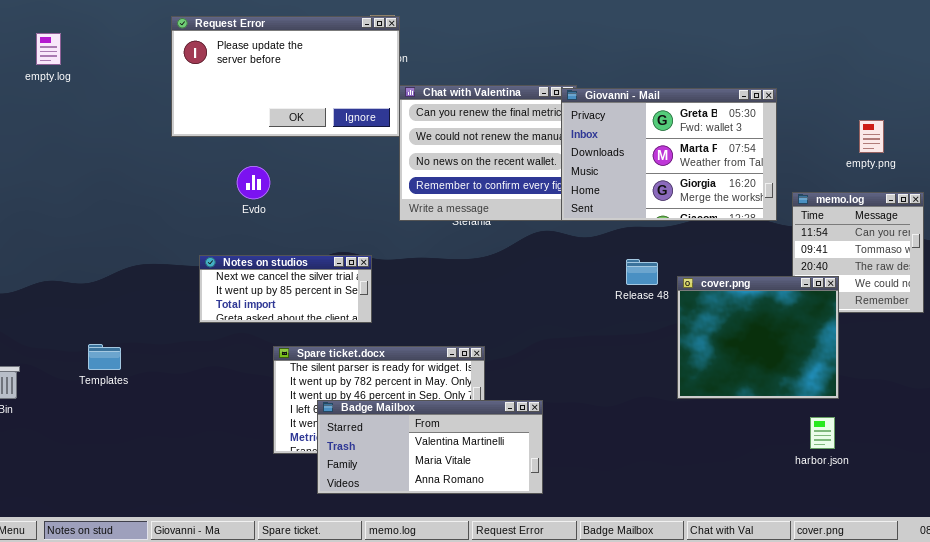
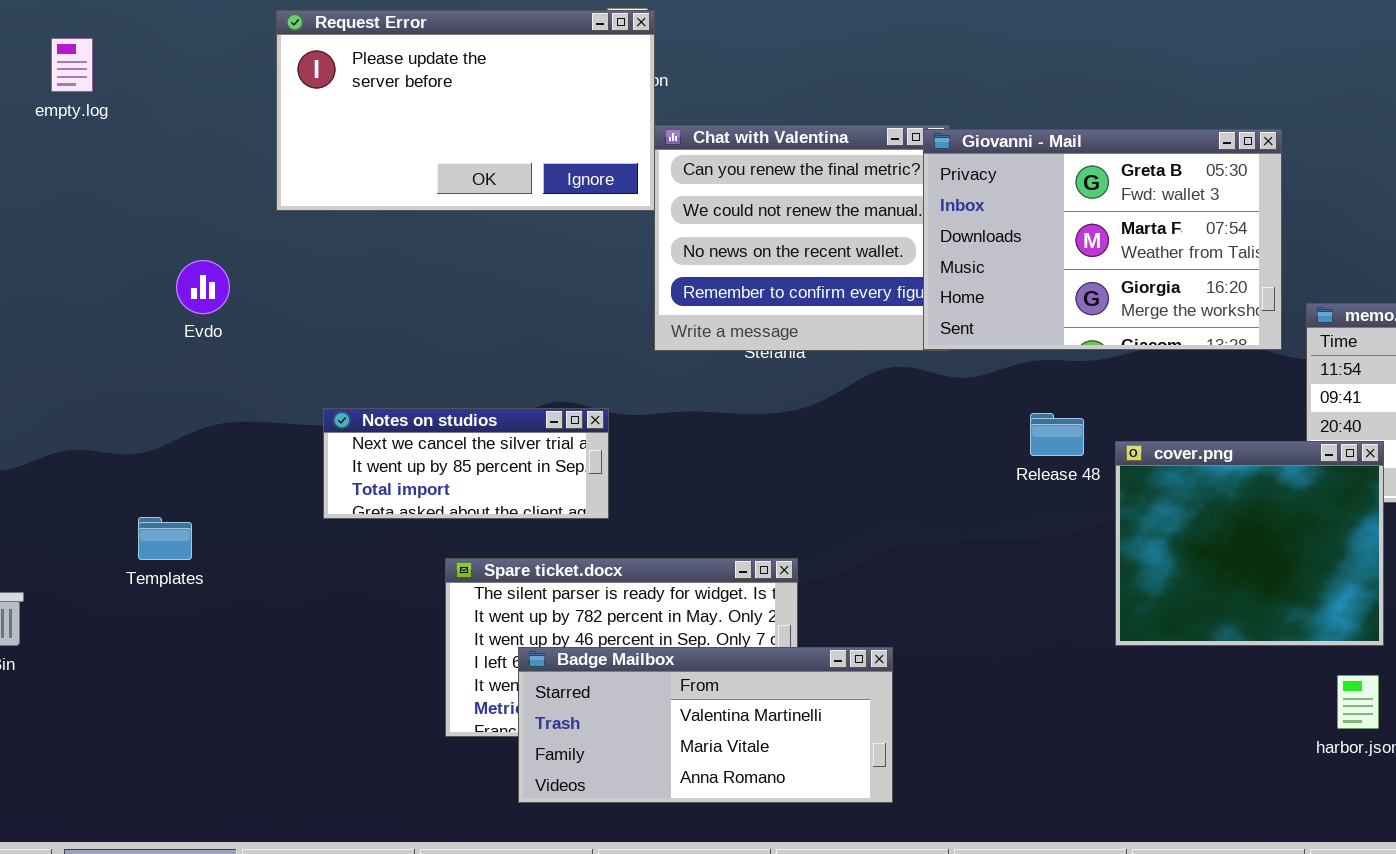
Evdo: [237,166,270,199] -> [176,260,230,314], moved
Templates: [88,344,121,370] -> [138,517,192,560], moved

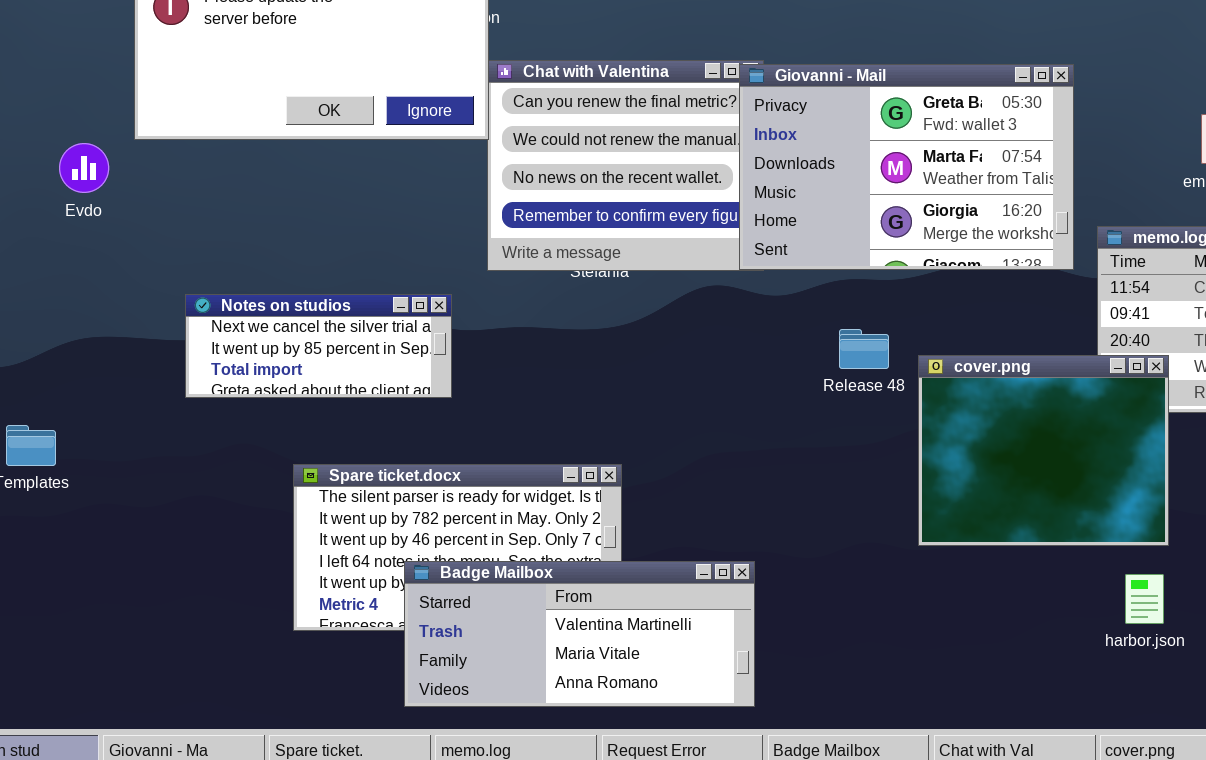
Evdo: [176,260,230,314] -> [59,143,109,193], moved
Notes on studios: [323,408,609,519] -> [185,294,452,398], moved
Badge Mailbox: [518,647,893,803] -> [404,561,755,707], moved

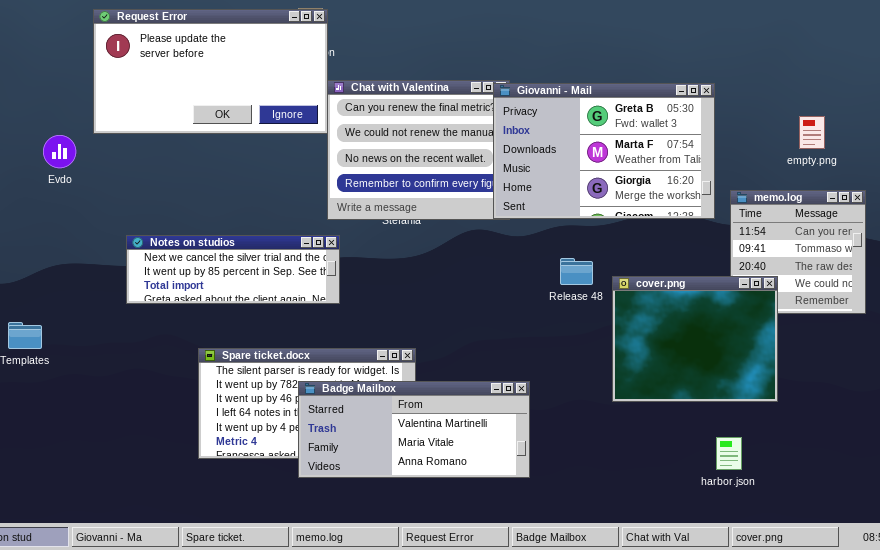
Notes on studios: [185,294,452,398] -> [126,235,340,304], resized
Badge Mailbox: [404,561,755,707] -> [298,381,530,478], moved
harbor.json: [1125,574,1164,624] -> [716,437,742,470], moved

